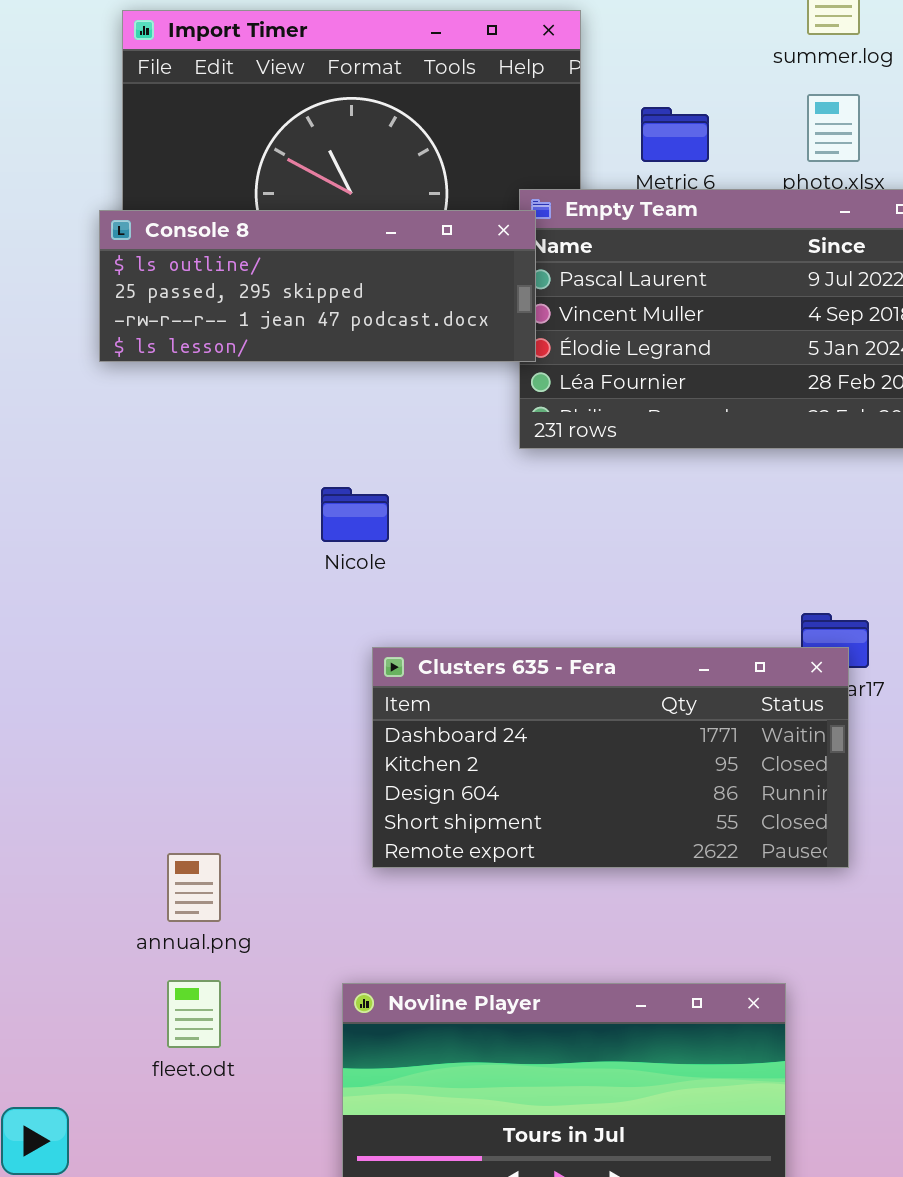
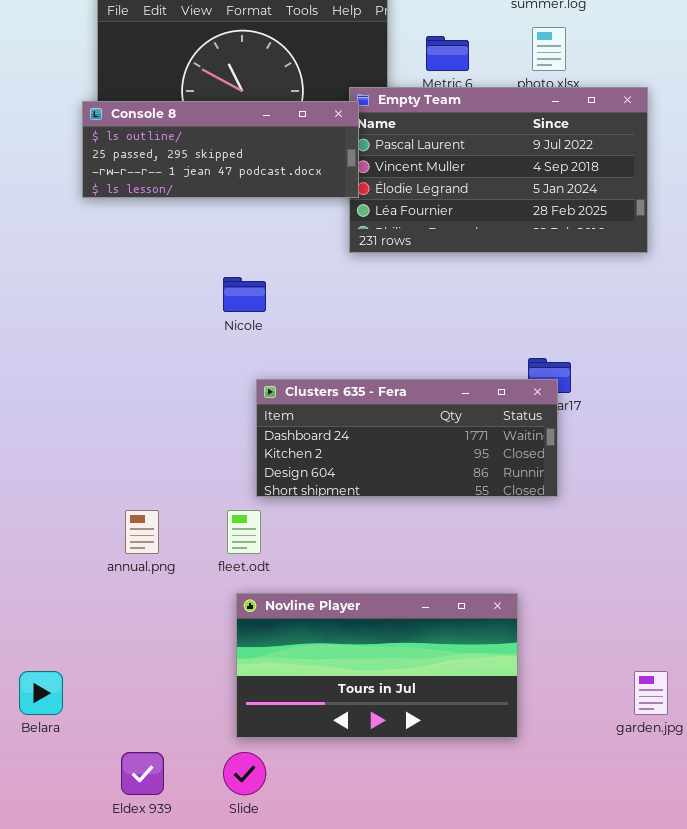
Clusters 635 - Fera: [372,647,849,868] -> [256,379,558,497], resized
fleet.odt: [167,980,221,1048] -> [227,510,261,554], moved

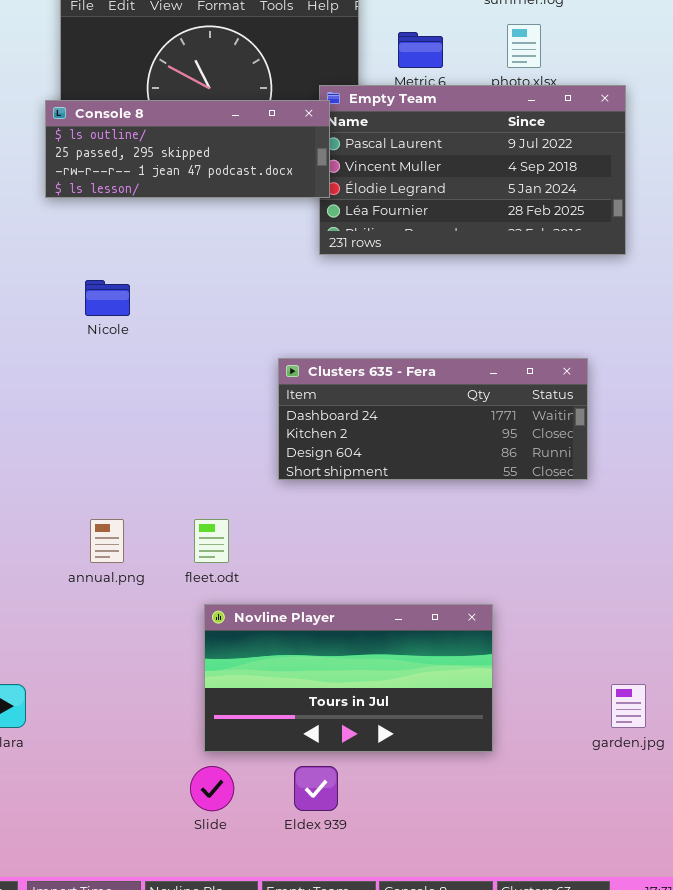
Nicole: [223,277,266,312] -> [85,280,130,316], moved
Clusters 635 - Fera: [256,379,558,497] -> [278,358,588,480], moved
Eldex 939: [121,752,164,795] -> [294,766,338,811], moved

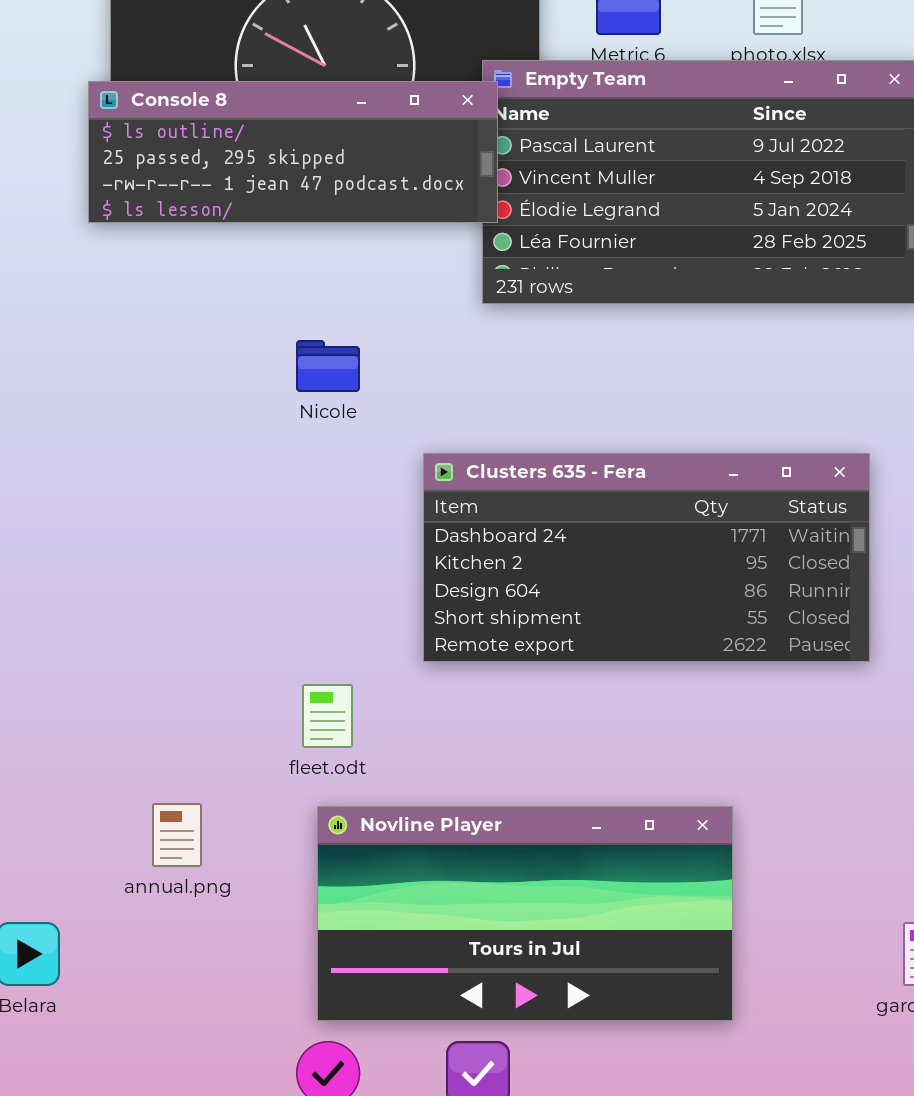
Nicole: [85,280,130,316] -> [296,340,360,392], moved
Clusters 635 - Fera: [278,358,588,480] -> [423,453,870,662], resized
annual.png: [90,519,124,563] -> [152,803,202,867], moved

